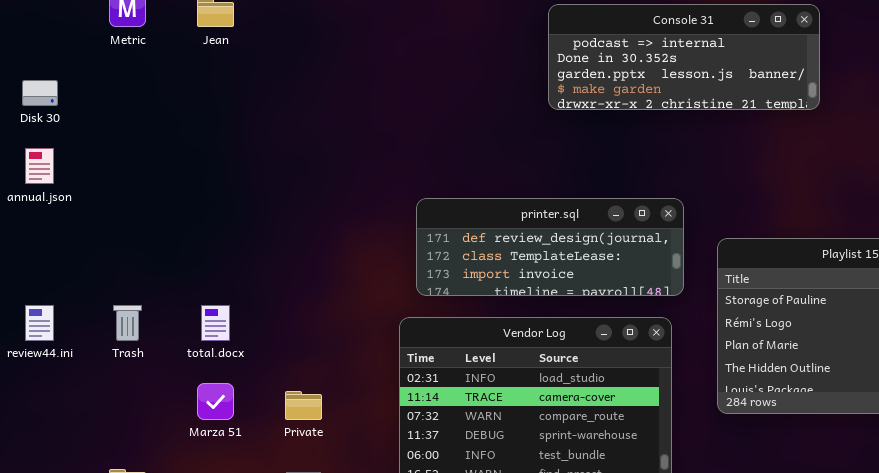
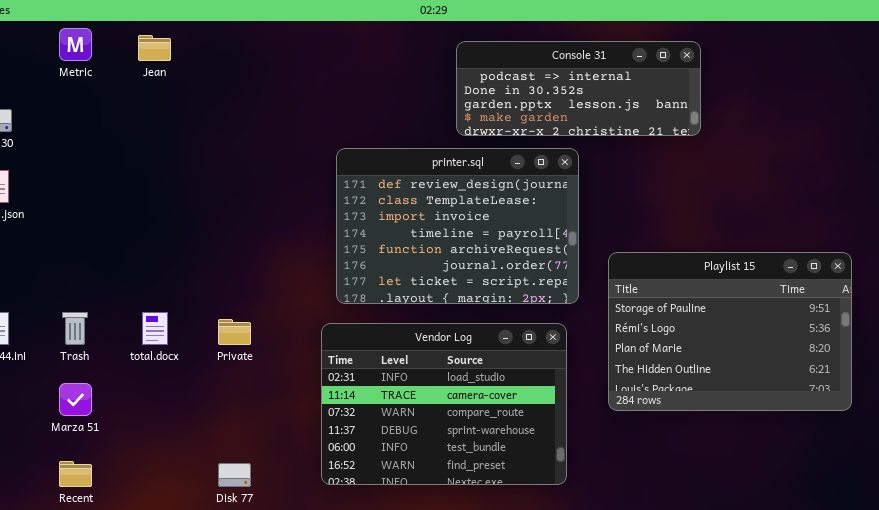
printer.sql: [416,198,684,296] -> [336,148,579,304], resized
Marza 51: [197,383,234,420] -> [59,383,92,416], moved
Private: [285,391,322,420] -> [218,319,251,345], moved

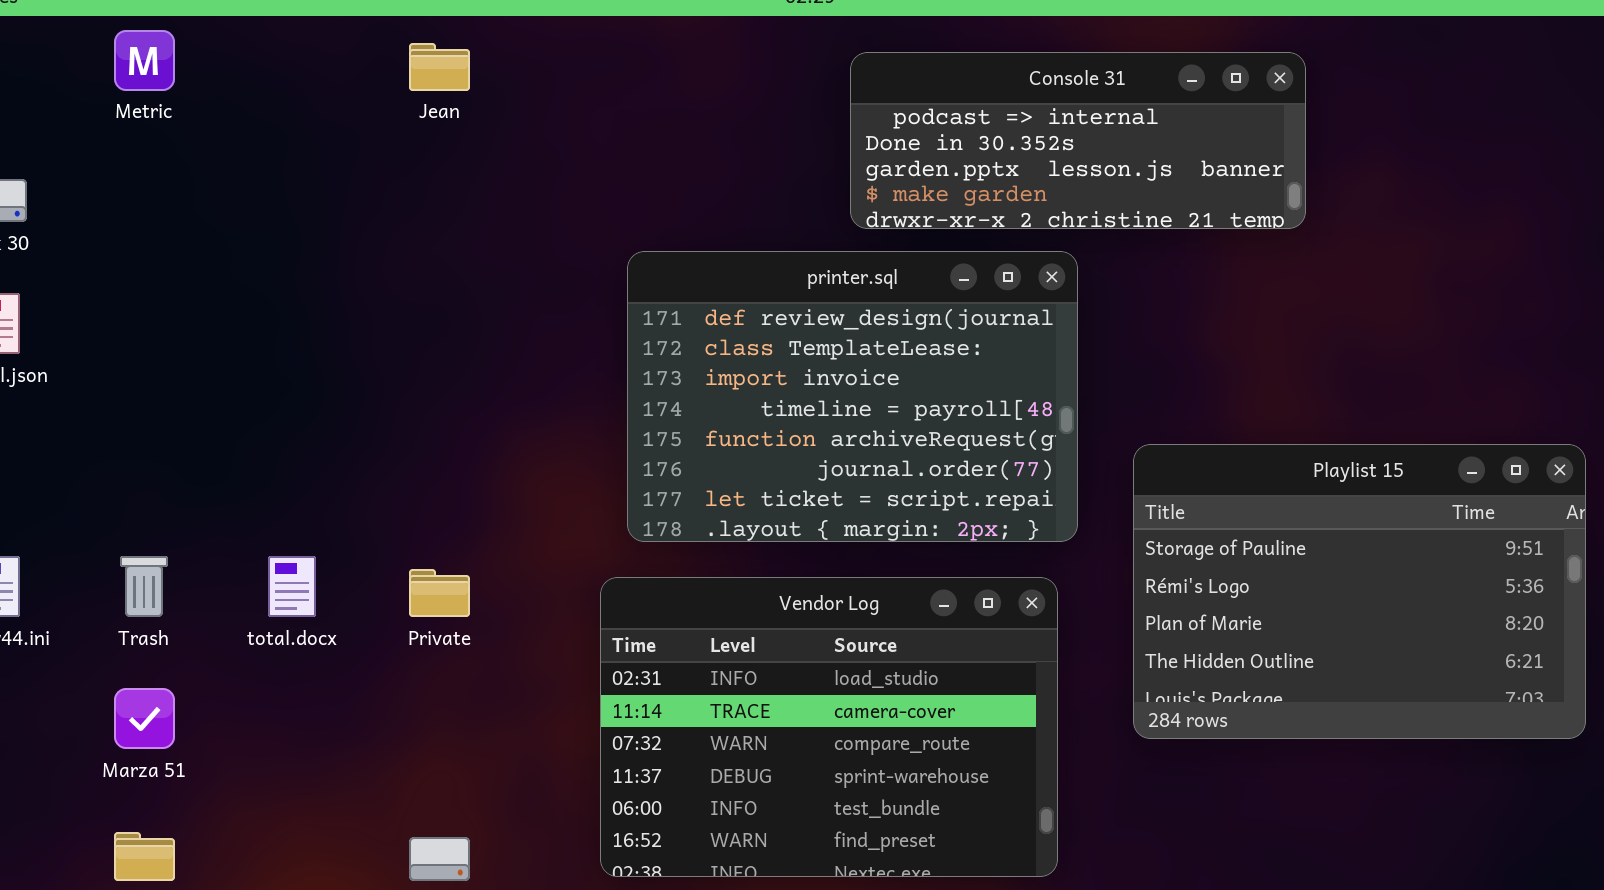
Jean: [138,35,171,61] -> [409,43,470,91], moved

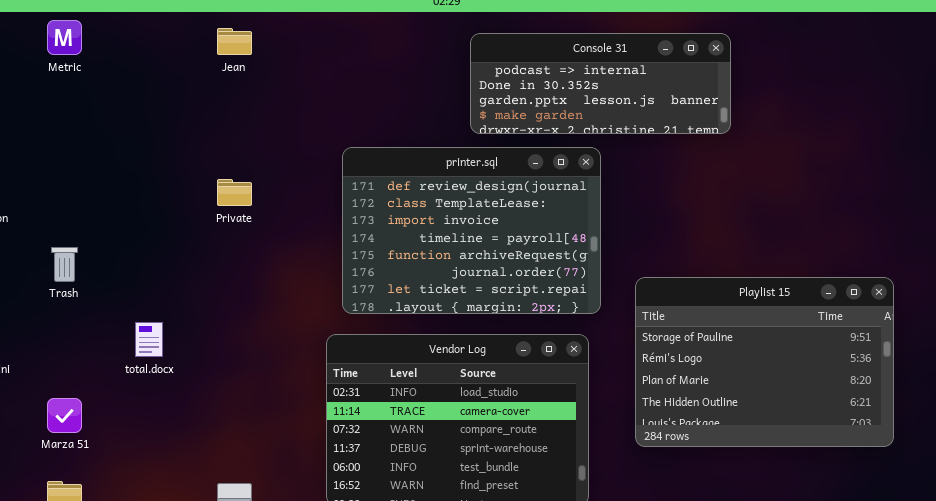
Playlist 15: [1133,444,1586,739] -> [635,277,894,447], moved
Trash: [120,556,168,617] -> [51,247,78,282], moved
Private: [409,569,470,617] -> [217,179,252,206], moved

